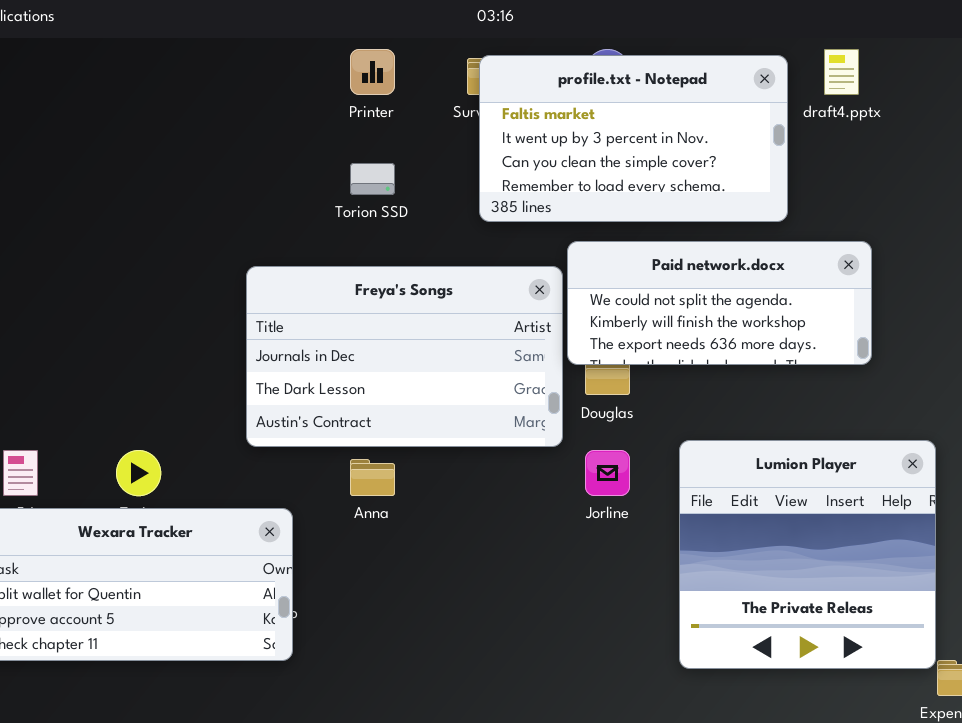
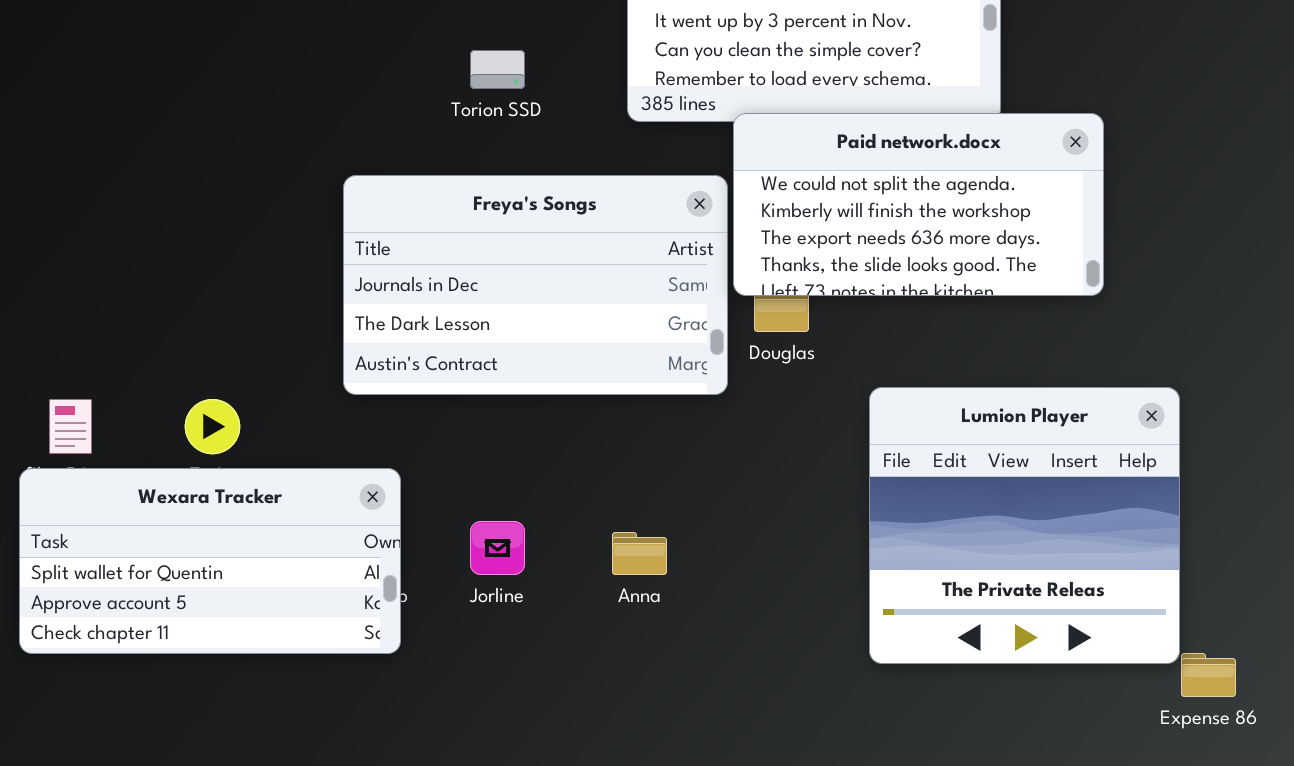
Paid network.docx: [567,241,872,365] -> [733,113,1104,296], resized
Jorline: [585,450,630,496] -> [470,521,525,575], moved
Anna: [350,459,395,496] -> [612,532,667,575], moved

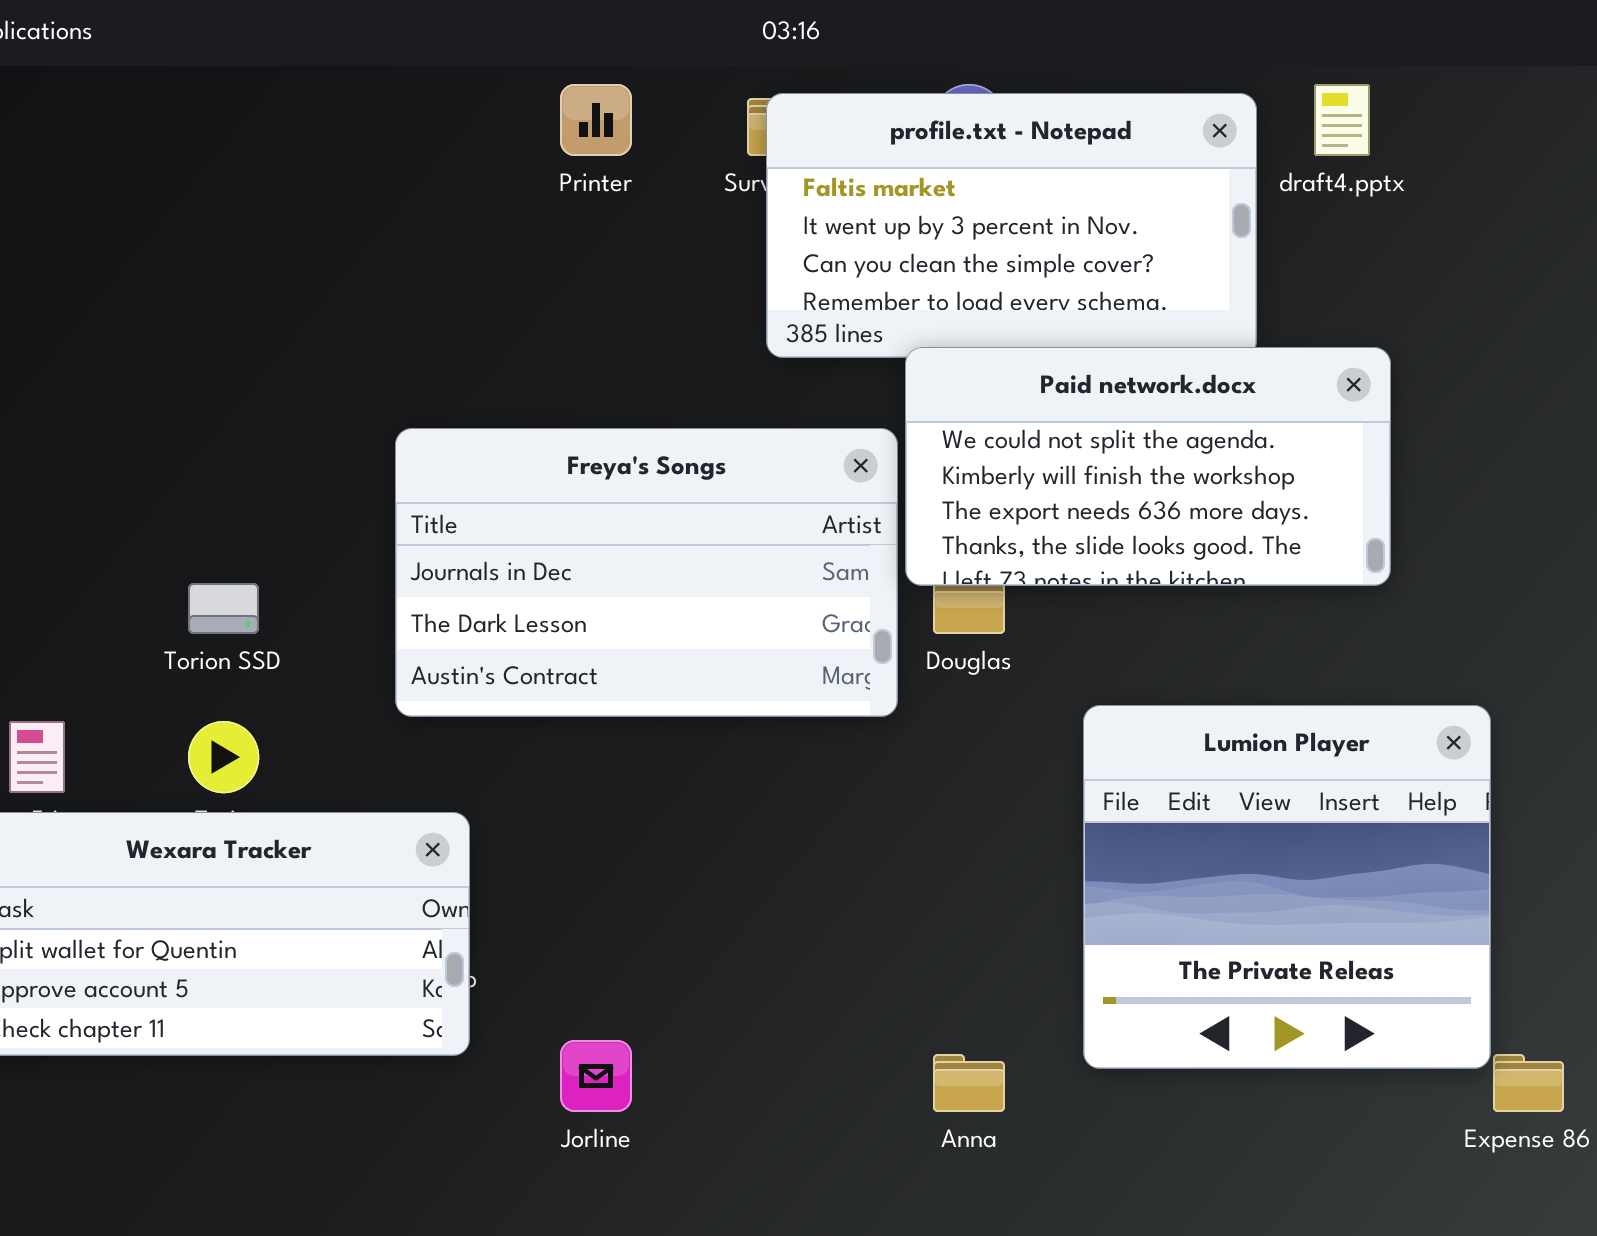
Torion SSD: [470,50,525,89] -> [188,583,259,634], moved
Jorline: [470,521,525,575] -> [560,1040,632,1112], moved
Anna: [612,532,667,575] -> [933,1054,1005,1112], moved

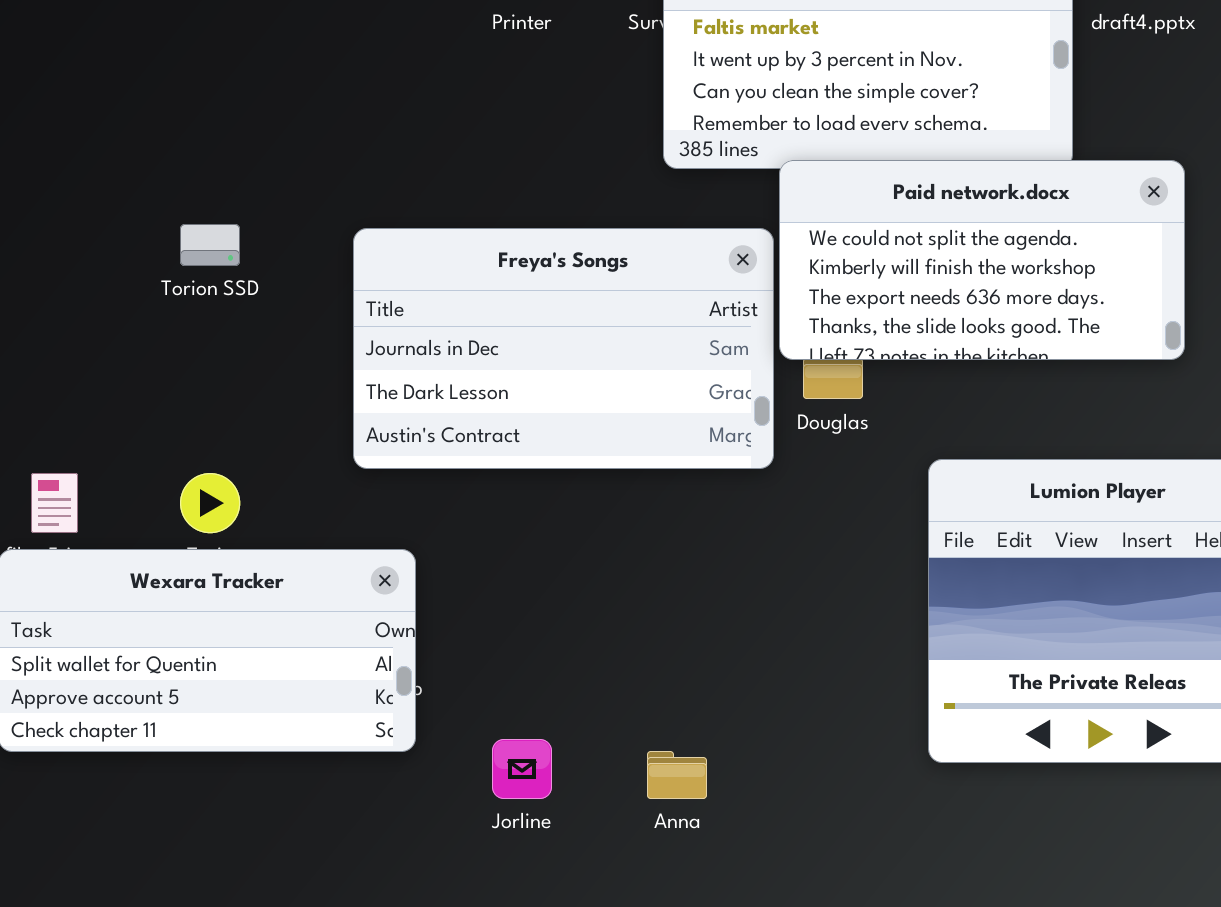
Torion SSD: [188,583,259,634] -> [180,224,240,266], moved
Anna: [933,1054,1005,1112] -> [647,751,707,799], moved

